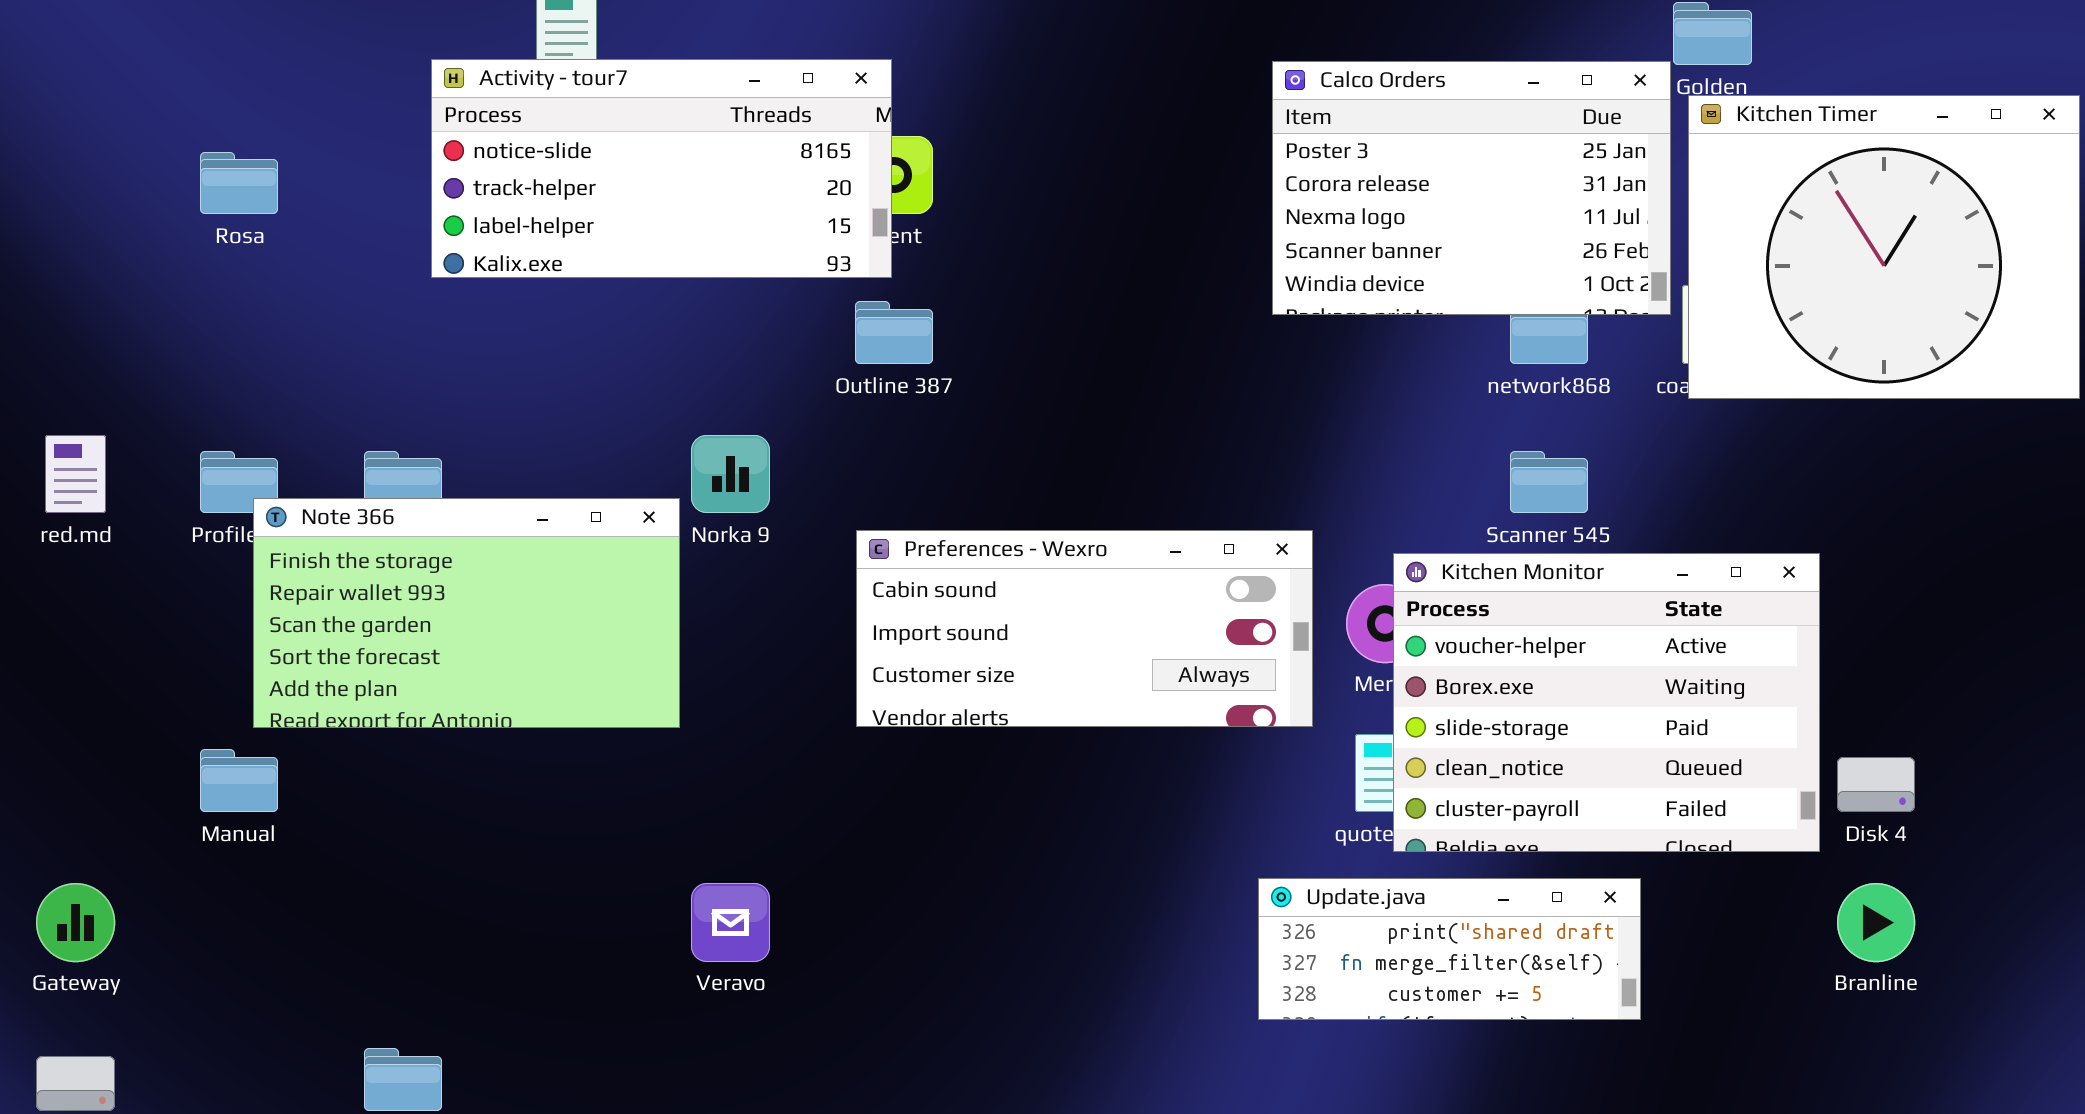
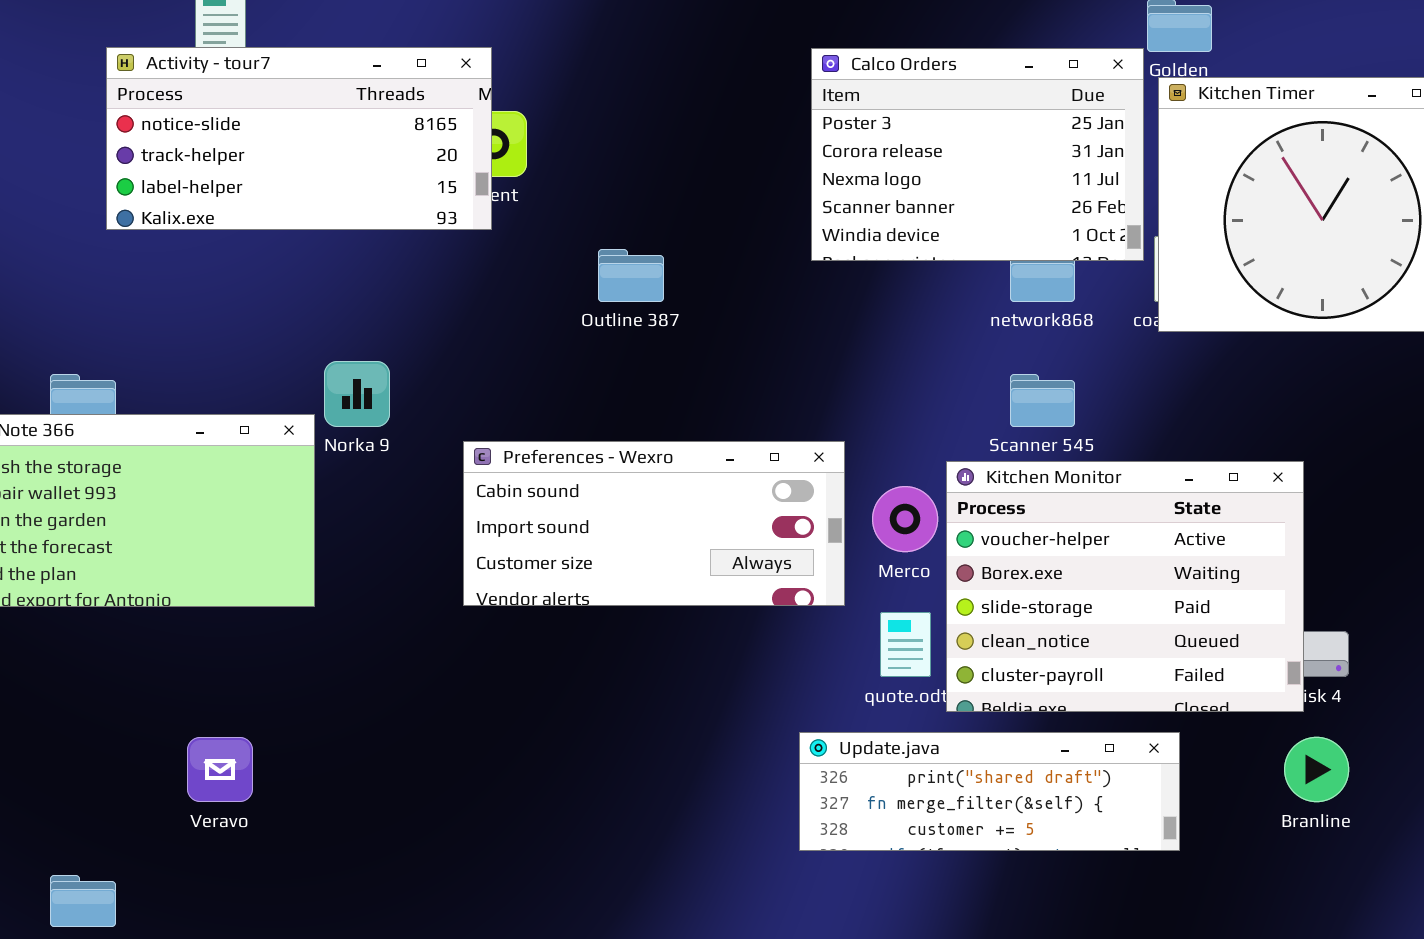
Outline 387: [855,301,933,364] -> [598,249,664,302], moved
Kitchen Monitor: [1393,553,1820,852] -> [946,461,1304,712], moved
Update.java: [1258,878,1641,1020] -> [799,732,1180,851], resized
Veravo: [691,883,770,962] -> [187,737,253,802], moved

